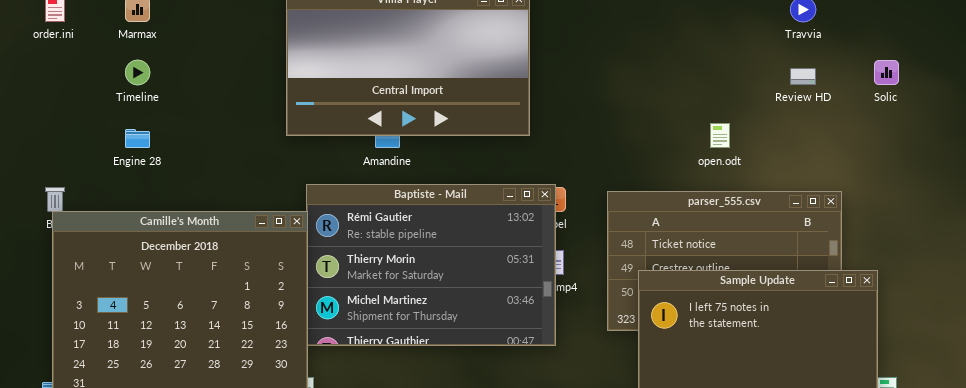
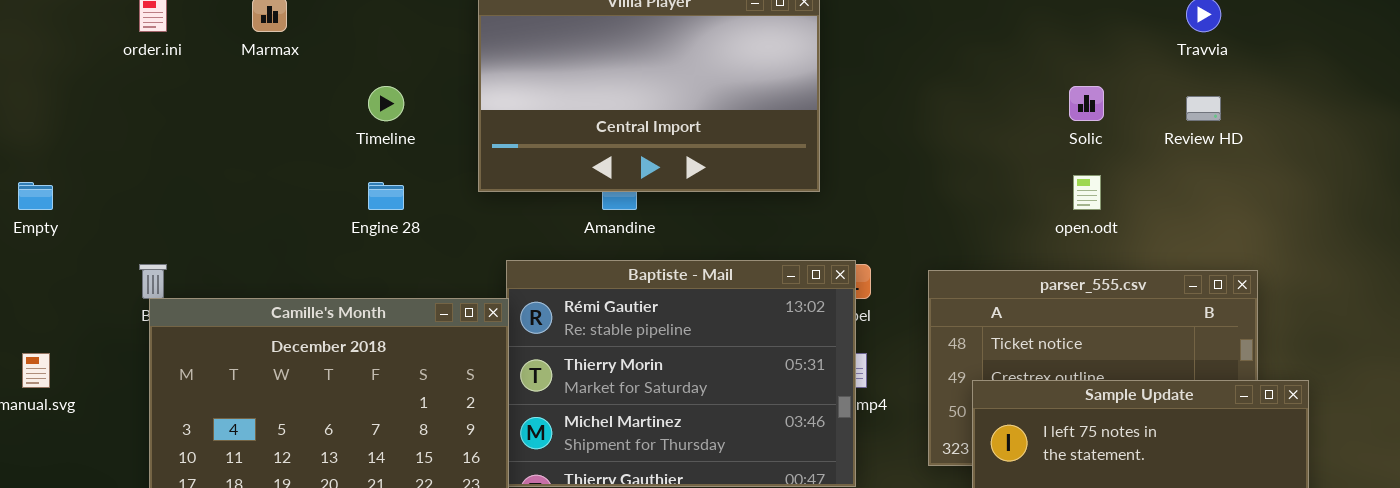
Timeline: [125,60,150,85] -> [368,86,404,121], moved
Solic: [874,60,899,85] -> [1069,86,1104,121], moved
Engine 28: [125,129,150,148] -> [368,182,404,210], moved

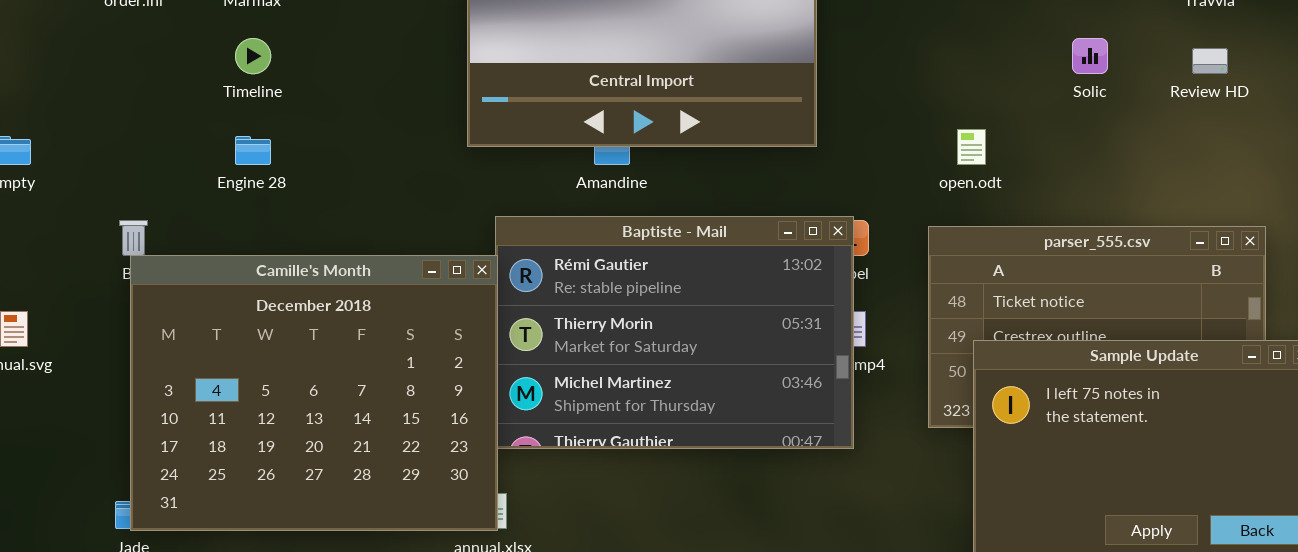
Timeline: [368,86,404,121] -> [235,38,271,74], moved
open.odt: [1073,175,1101,210] -> [957,129,986,165], moved
Engine 28: [368,182,404,210] -> [235,136,271,165], moved

